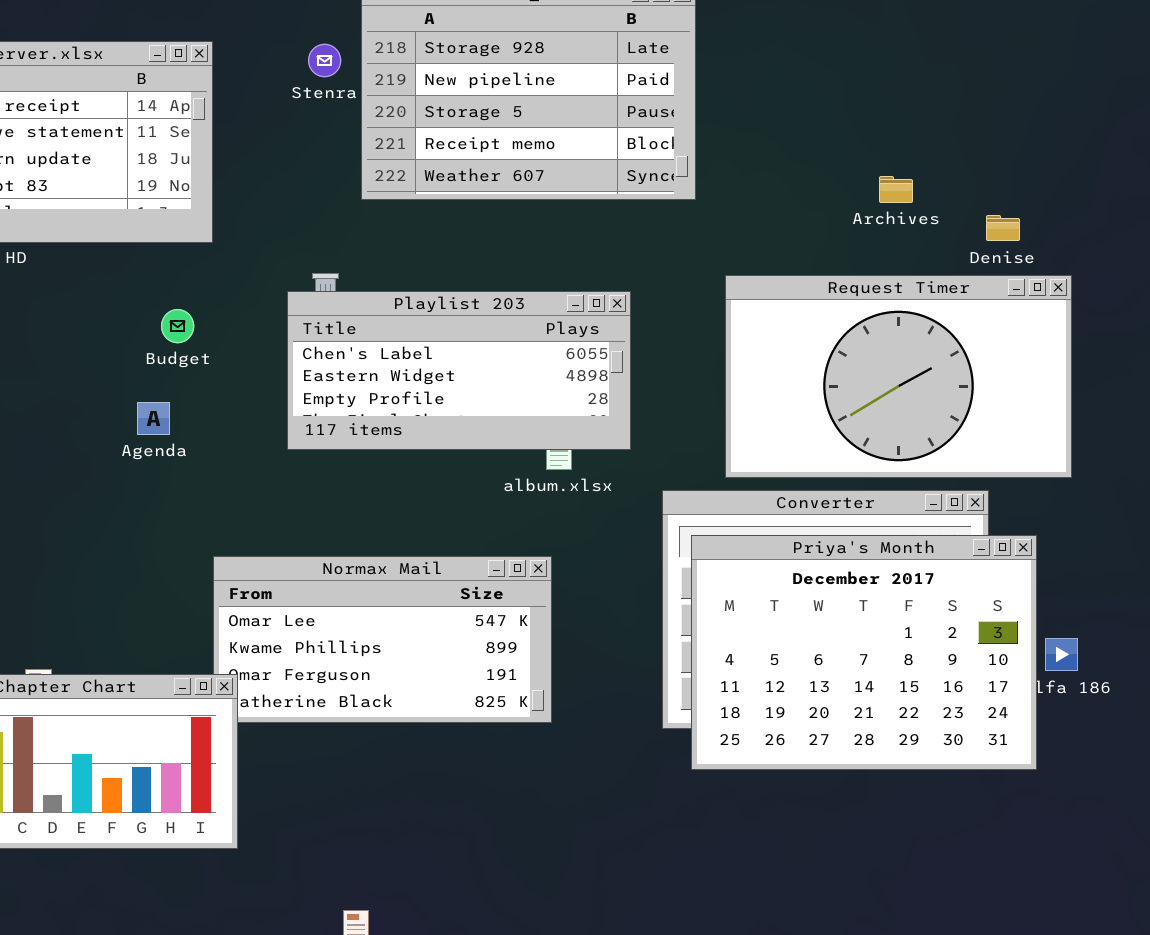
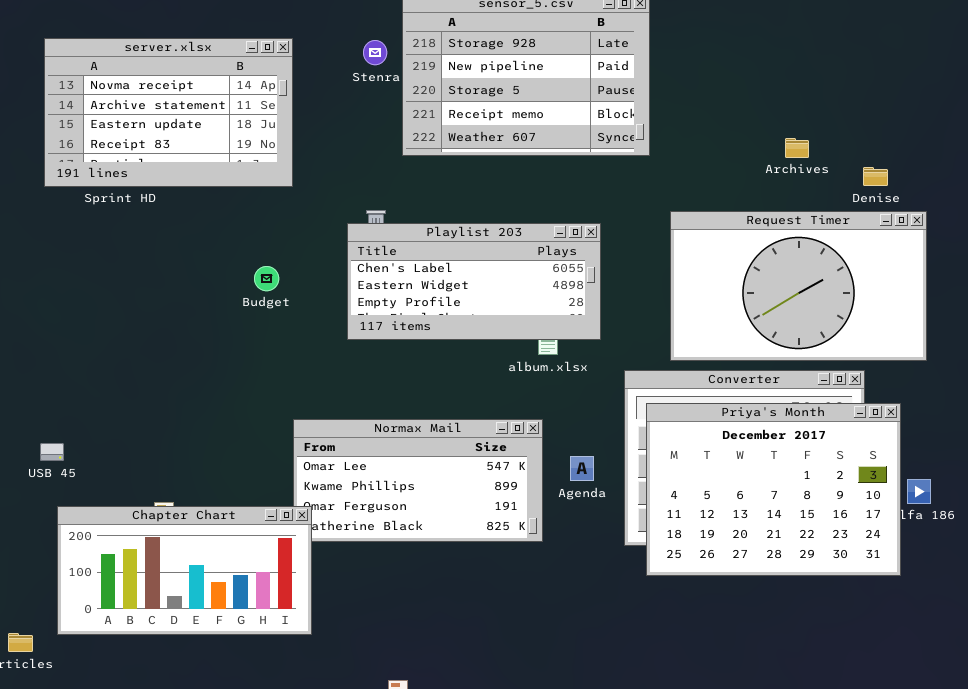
Budget: [161,309,194,343] -> [254,266,279,291], moved
Agenda: [137,402,170,435] -> [570,456,594,481], moved

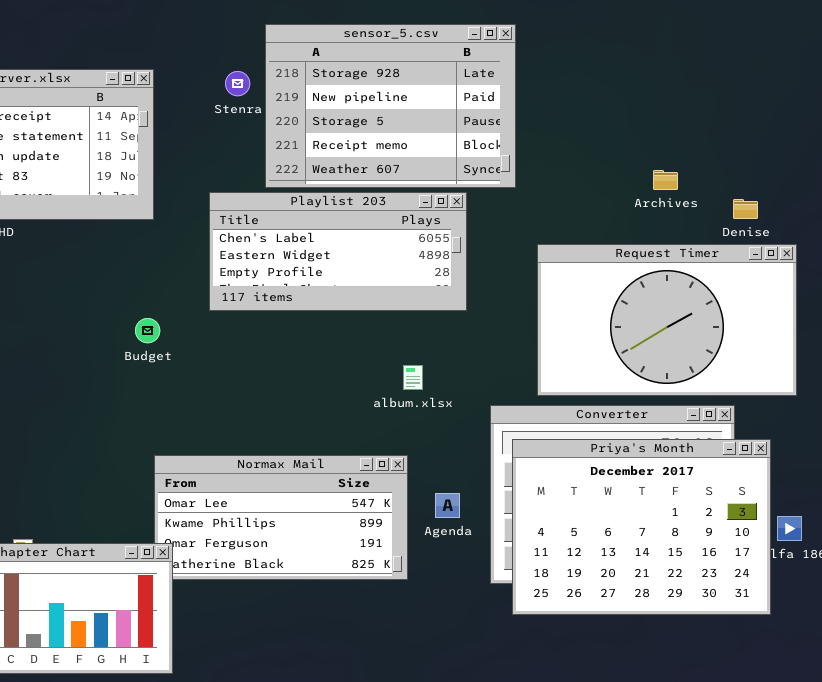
Playlist 203: [347,223,601,340] -> [209,192,467,311], moved
Budget: [254,266,279,291] -> [135,318,160,343], moved

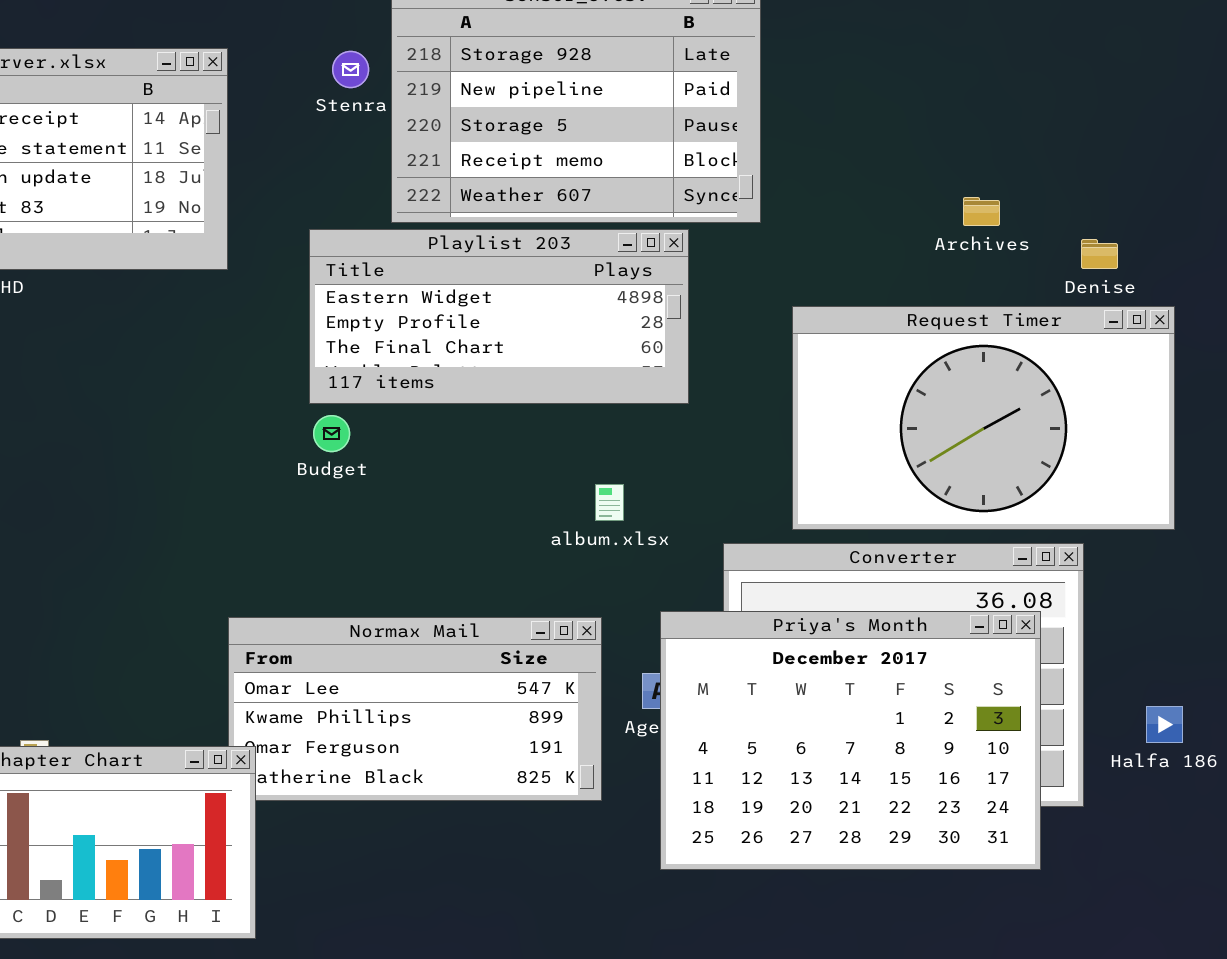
Playlist 203: [209,192,467,311] -> [309,229,689,404], scrolled down 1 row
Budget: [135,318,160,343] -> [313,415,350,452], moved
Priya's Month: [512,439,771,615] -> [660,611,1041,870], moved

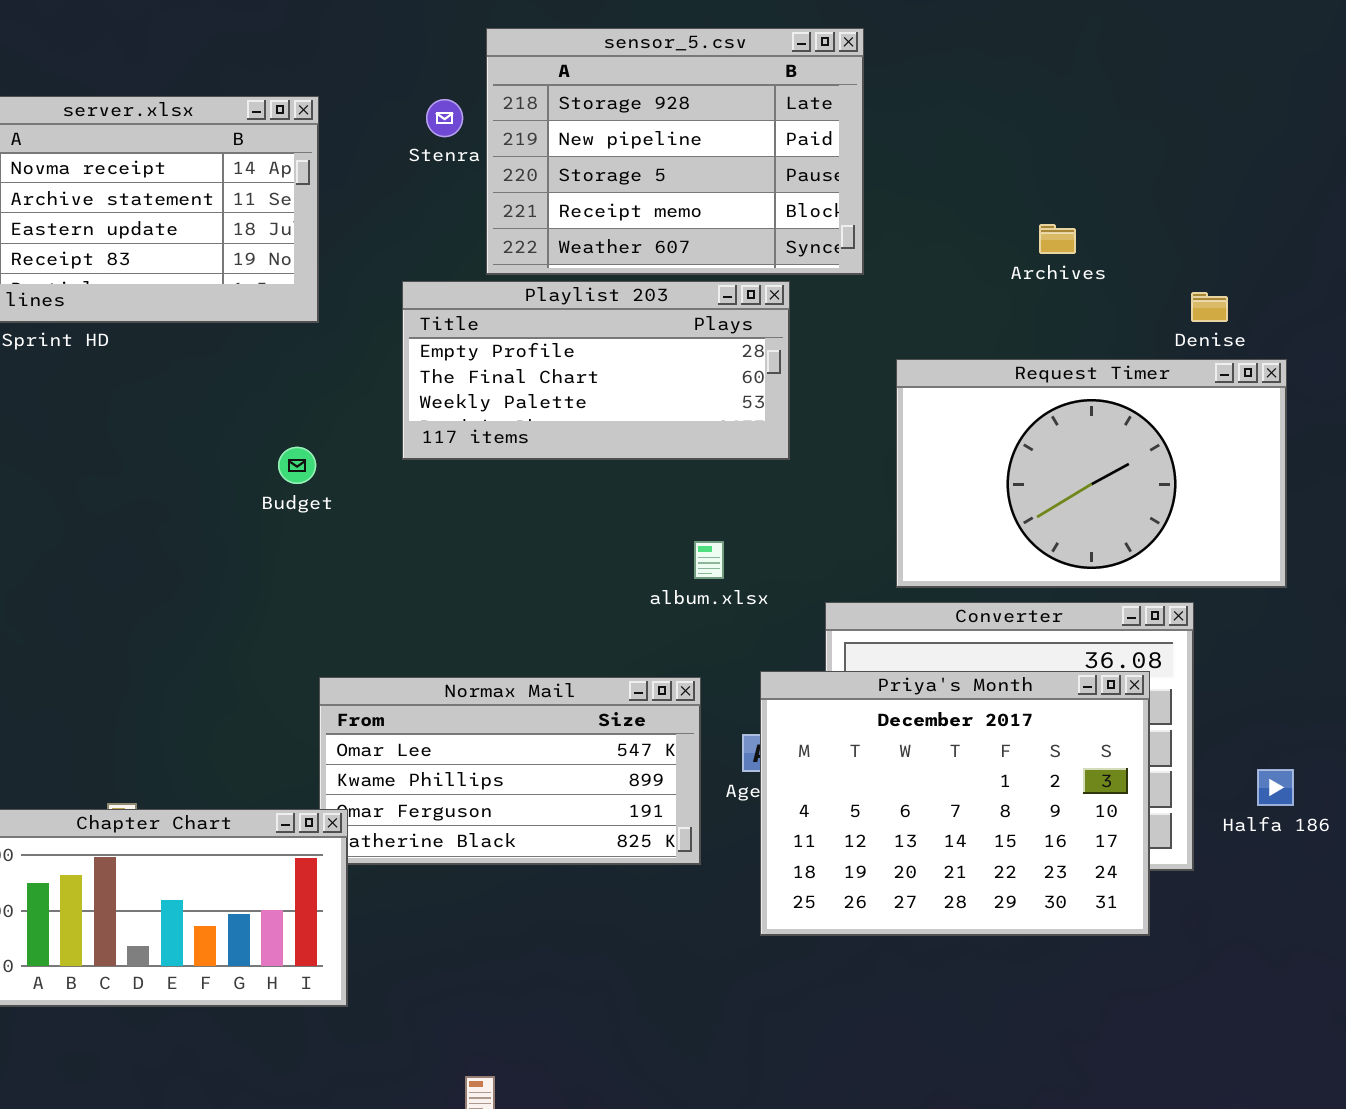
Archives: [963,197,1000,226] -> [1039,224,1076,254], moved
Playlist 203: [309,229,689,404] -> [402,281,790,460], scrolled down 1 row
Budget: [313,415,350,452] -> [278,447,316,484], moved

